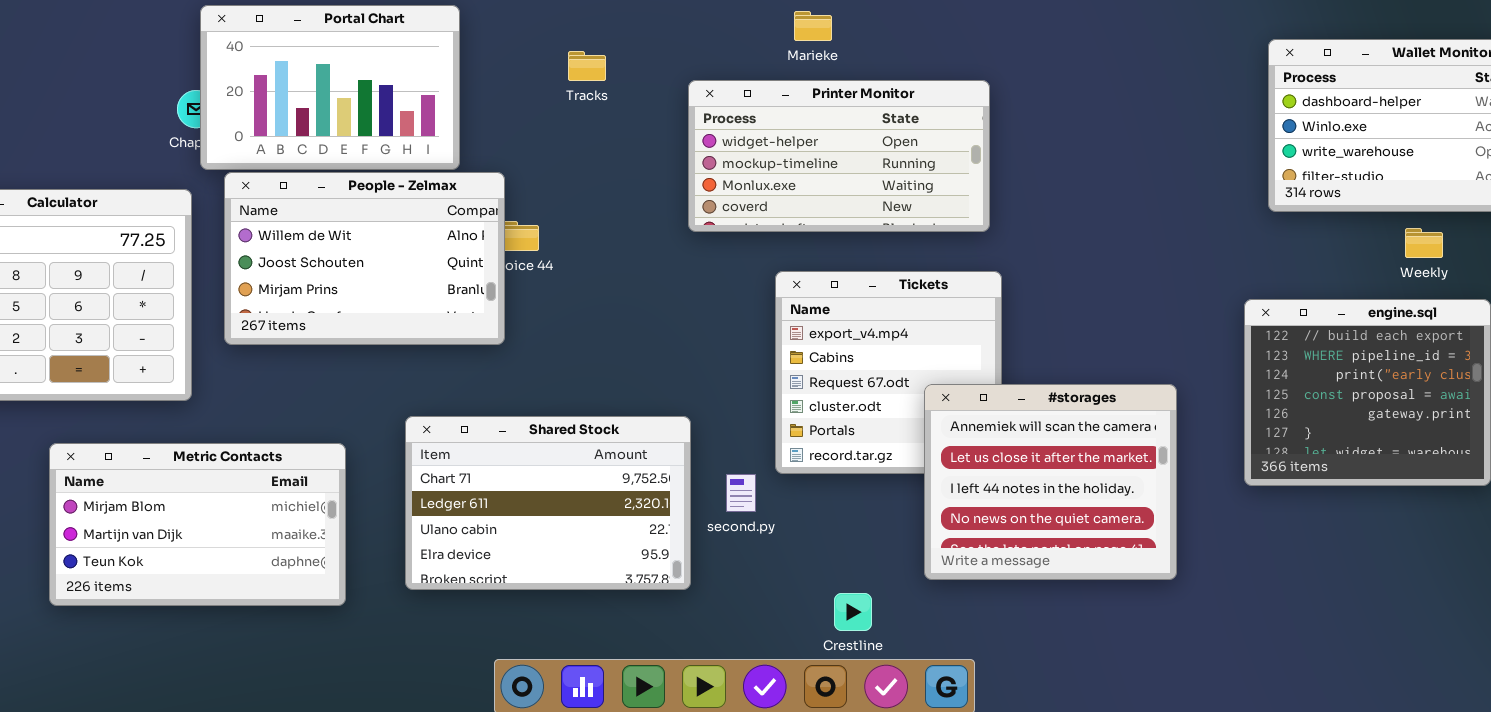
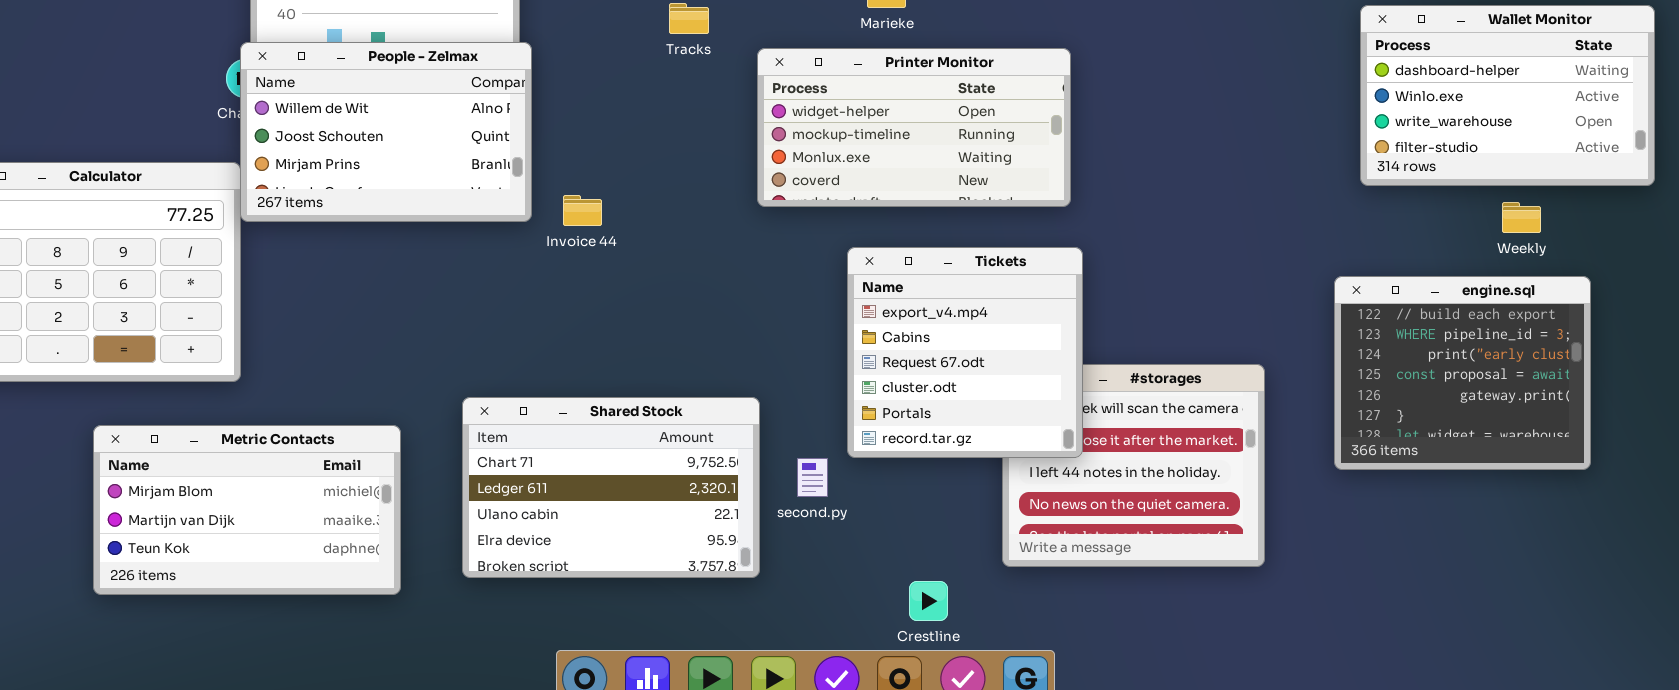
Tracks: [568,51,606,81] -> [669,3,709,34], moved
People - Zelmax: [224,172,505,345] -> [240,42,532,222], moved
Tickets: [775,271,1002,474] -> [847,247,1083,458], raised

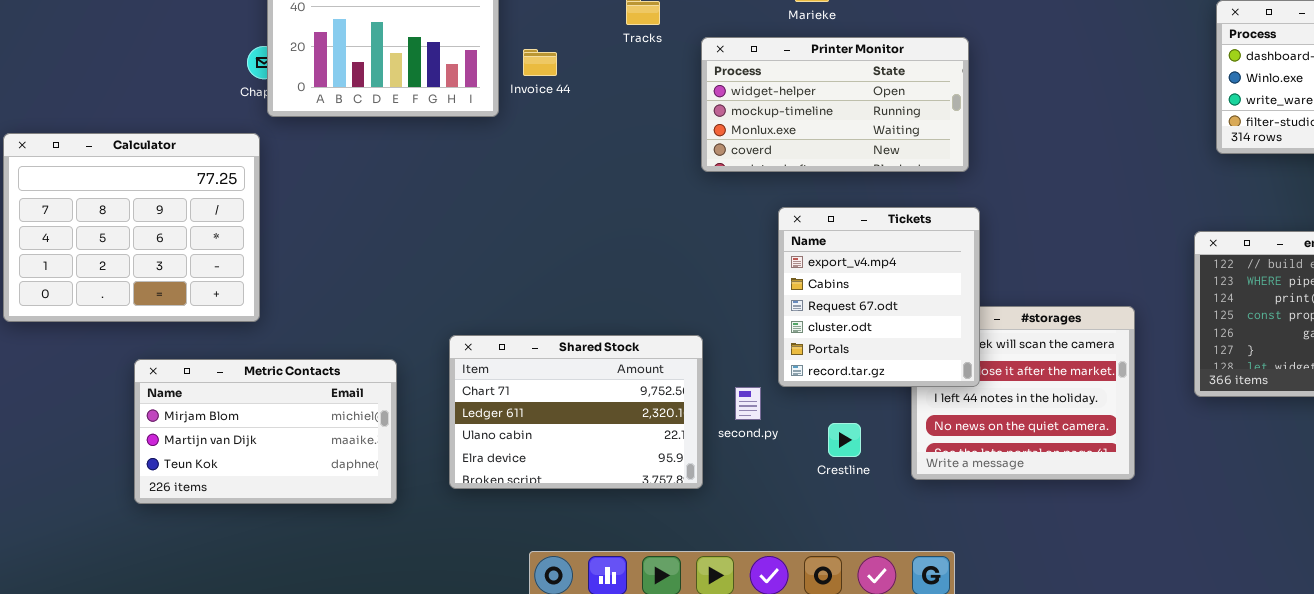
People - Zelmax: [240,42,532,222] -> none, closed
Invoice 44: [563,195,602,226] -> [523,49,557,76], moved
Crestline: [909,581,948,621] -> [828,423,861,457], moved

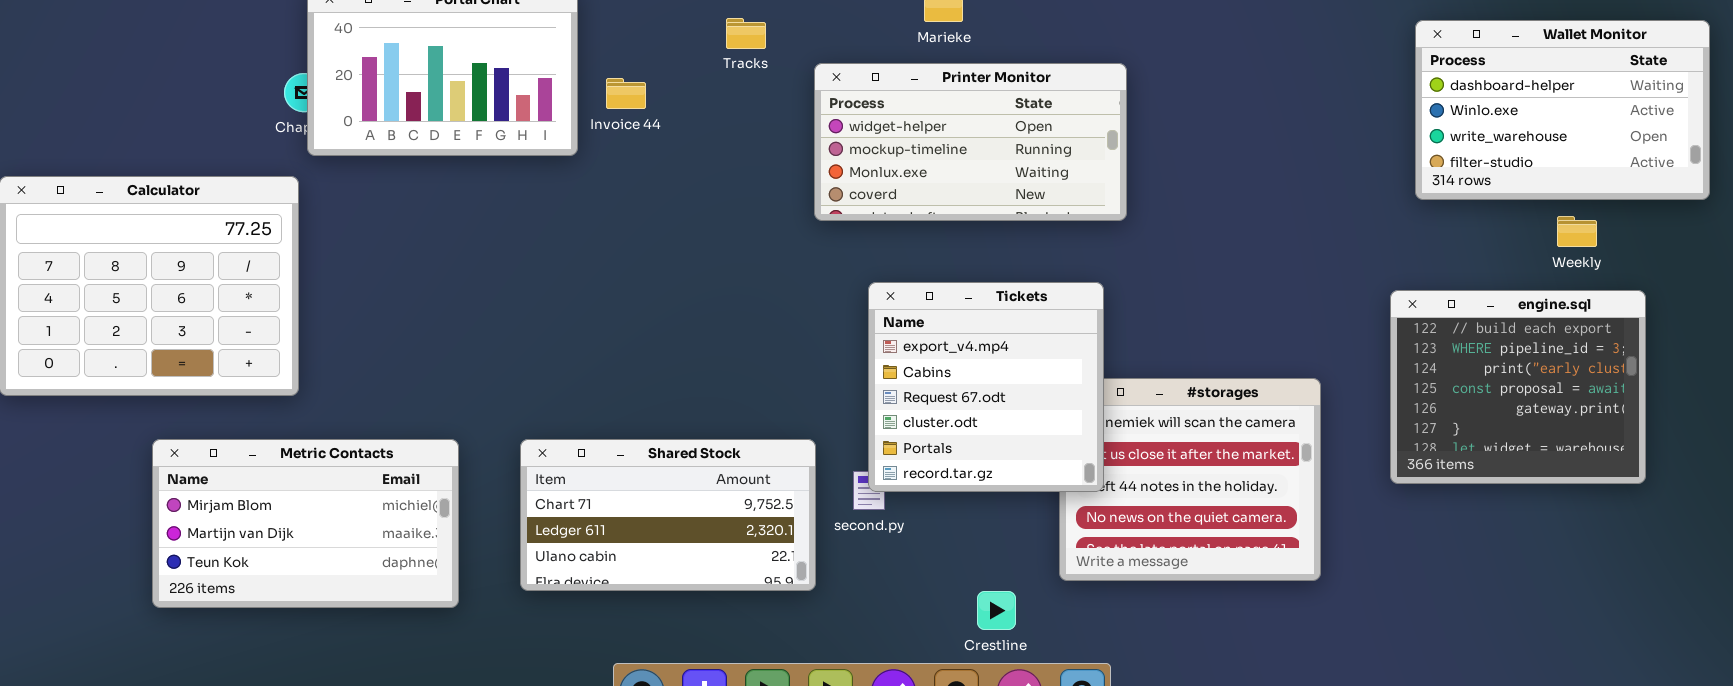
Tickets: [778,207,980,387] -> [868,282,1104,492], moved
Shared Stock: [449,335,703,489] -> [520,439,816,591], resized
Crestline: [828,423,861,457] -> [977,591,1016,630], moved

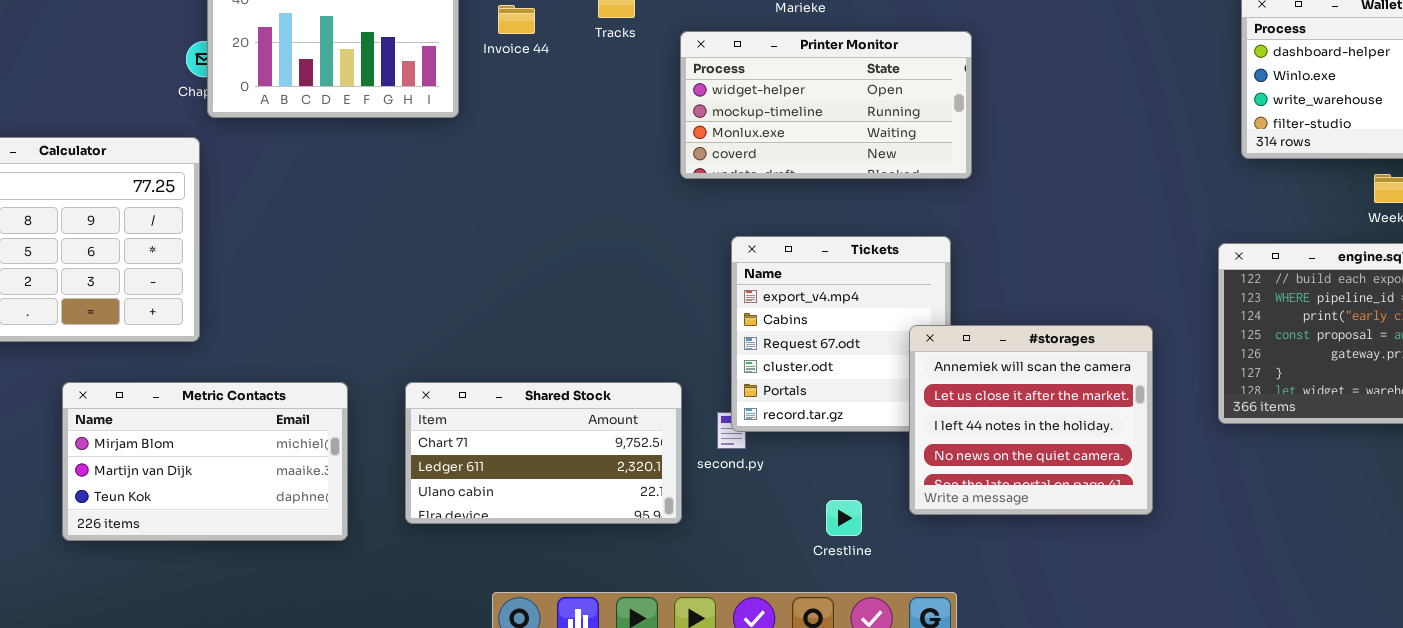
Invoice 44: [606,78,646,109] -> [498,5,535,34], moved
#storages: [1059,378,1321,581] -> [909,325,1153,515], raised
Crestline: [977,591,1016,630] -> [826,500,862,536], moved

